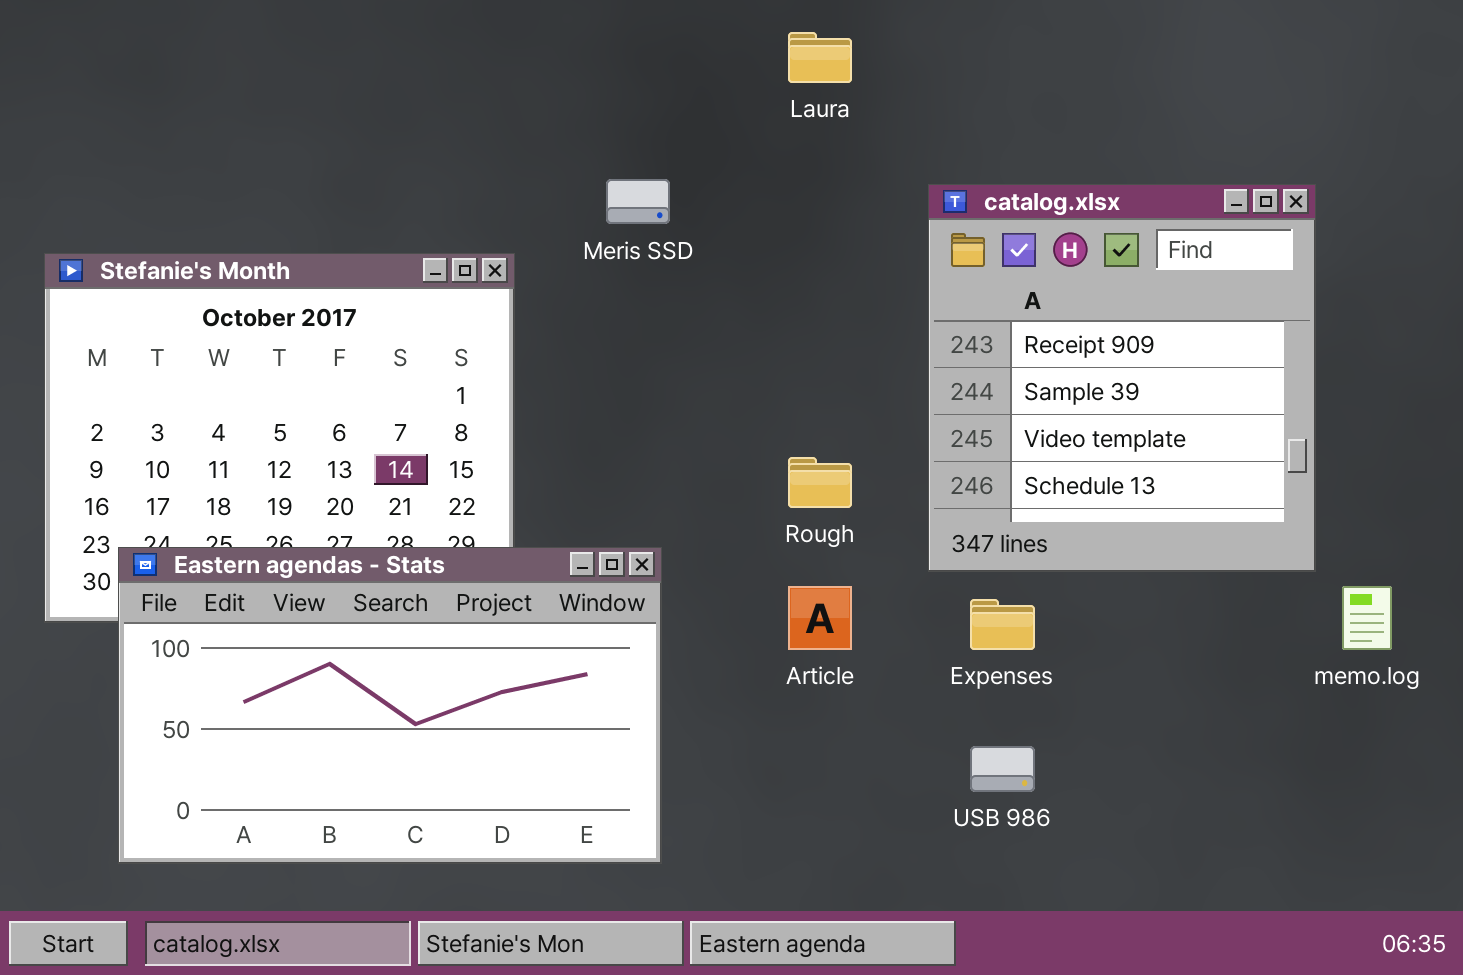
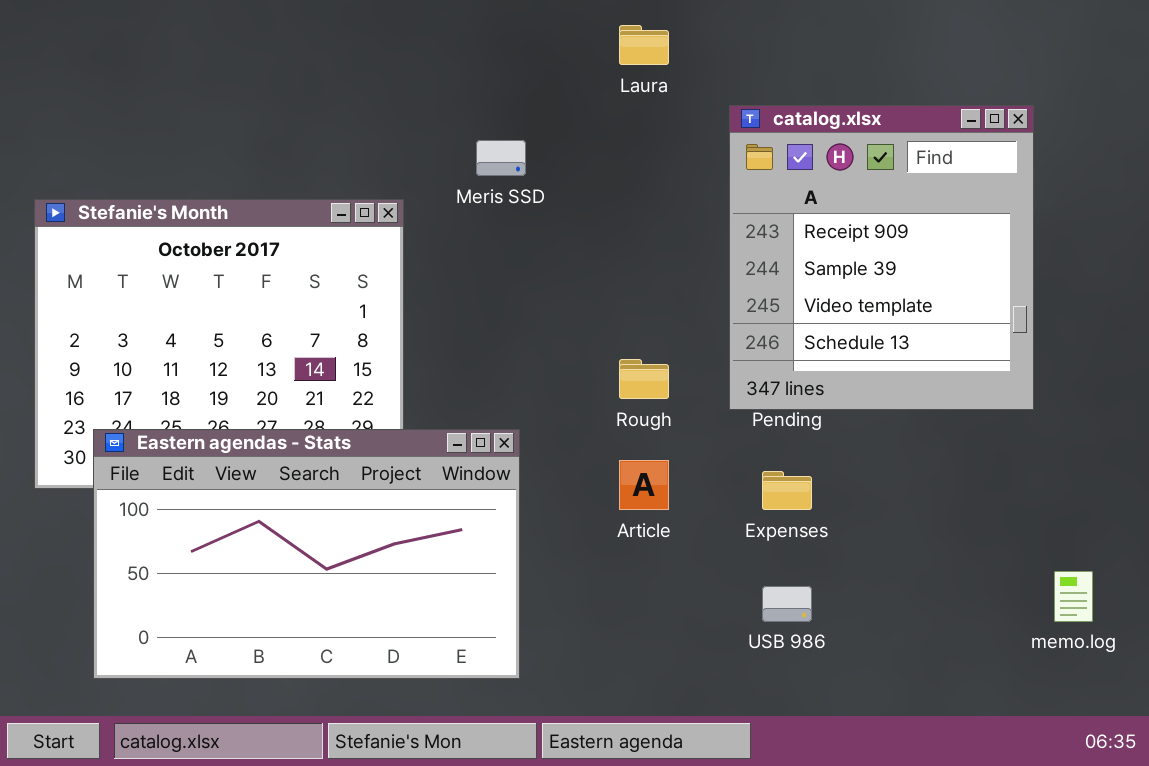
catalog.xlsx: [928,184,1316,572] -> [729,105,1034,410], moved
memo.log: [1342,586,1392,650] -> [1054,571,1093,622], moved

